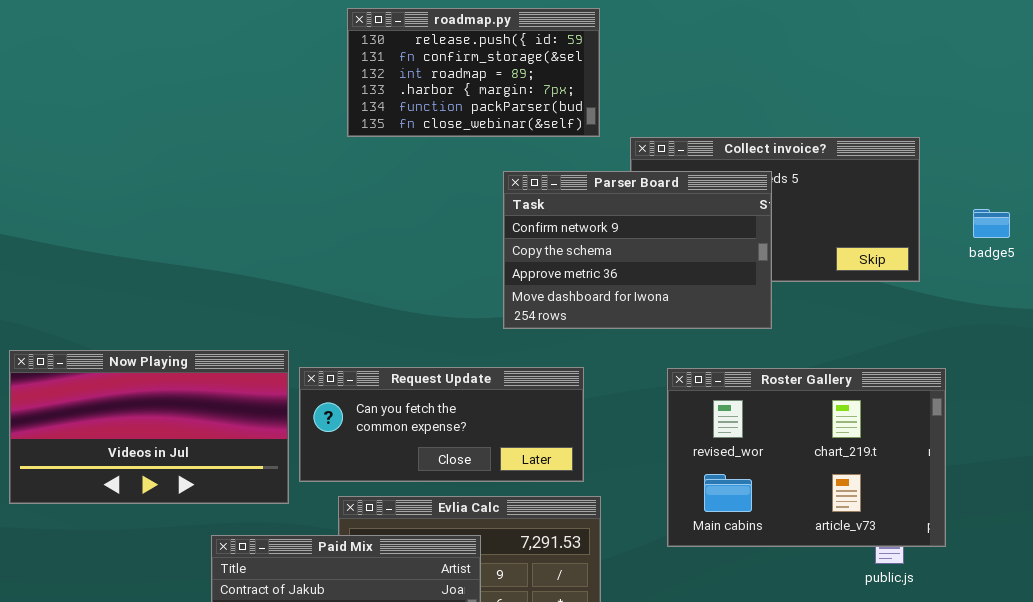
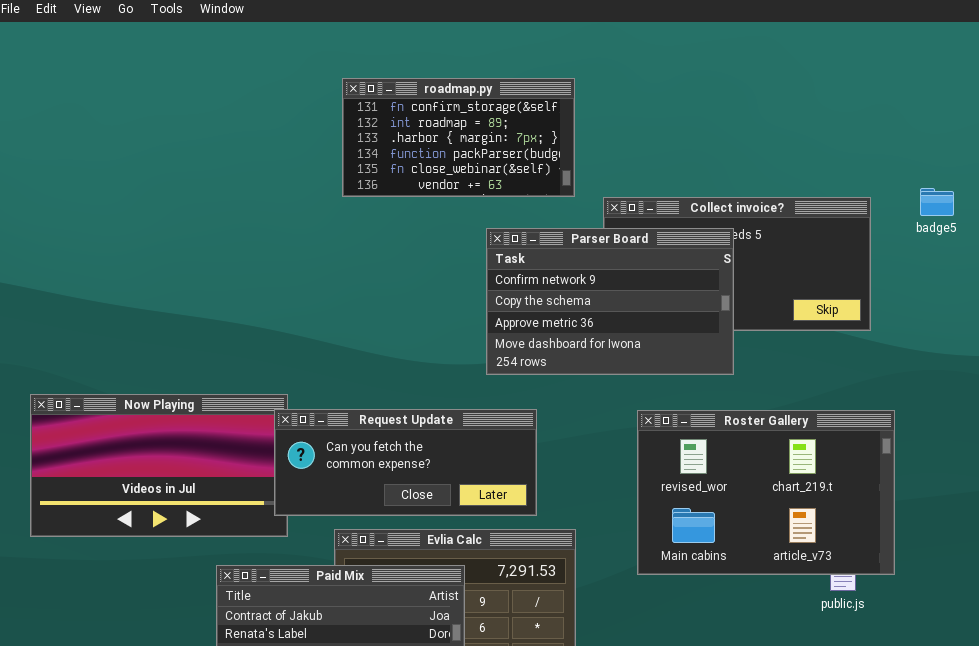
roadmap.py: [347,8,600,137] -> [342,78,575,197], scrolled down 1 row
badge5: [973,209,1010,238] -> [920,188,954,216], moved
Request Update: [299,367,584,482] -> [274,409,537,516], moved

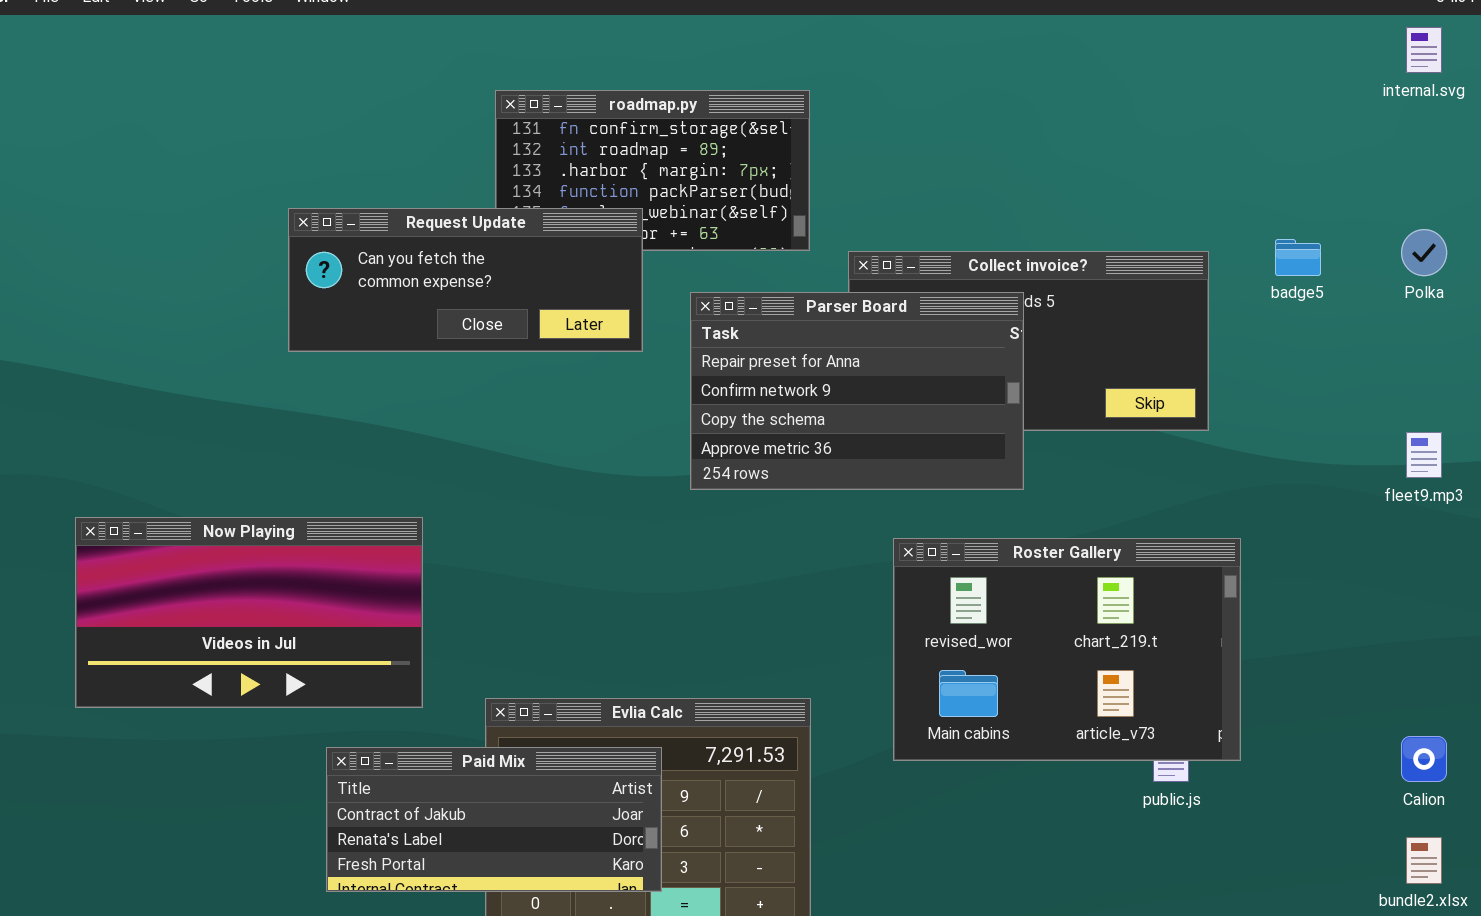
Parser Board: [486,228,734,375] -> [690,292,1024,490], scrolled up 1 row
Request Update: [274,409,537,516] -> [288,208,643,352], moved

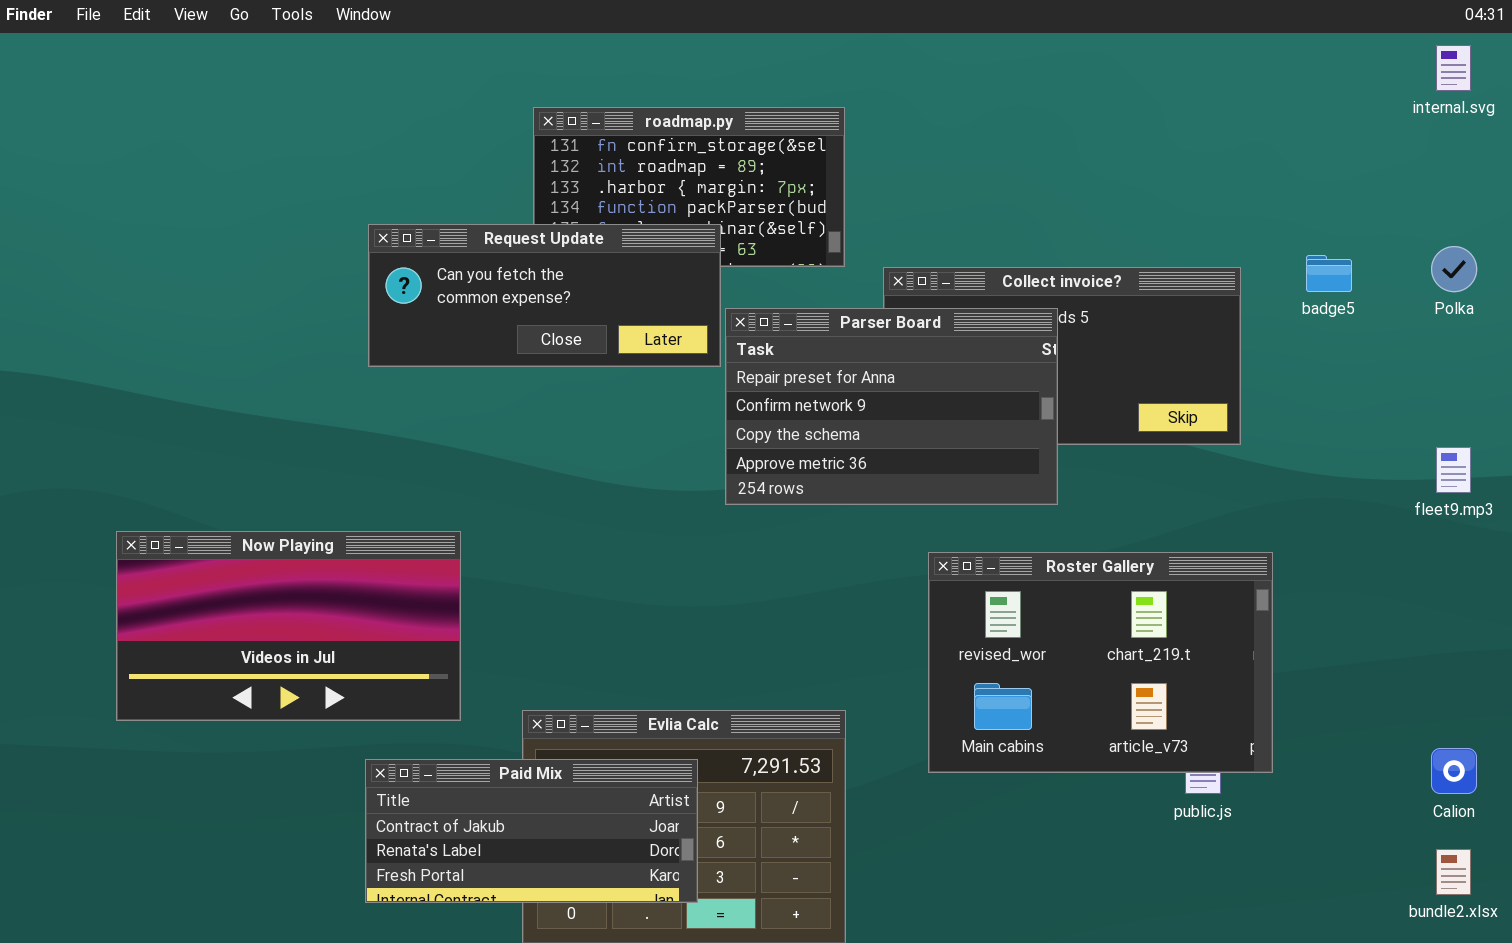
Request Update: [288,208,643,352] -> [368,224,721,367], moved

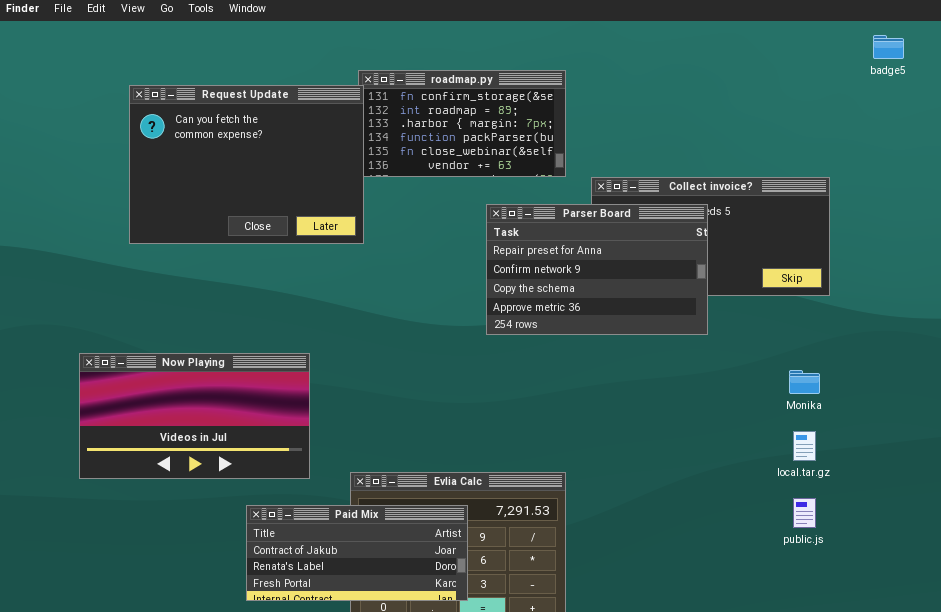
Request Update: [368,224,721,367] -> [129,85,364,244], moved, resized
badge5: [1306,255,1352,292] -> [873,35,904,59], moved
Roster Gallery: [928,552,1273,773] -> none, closed

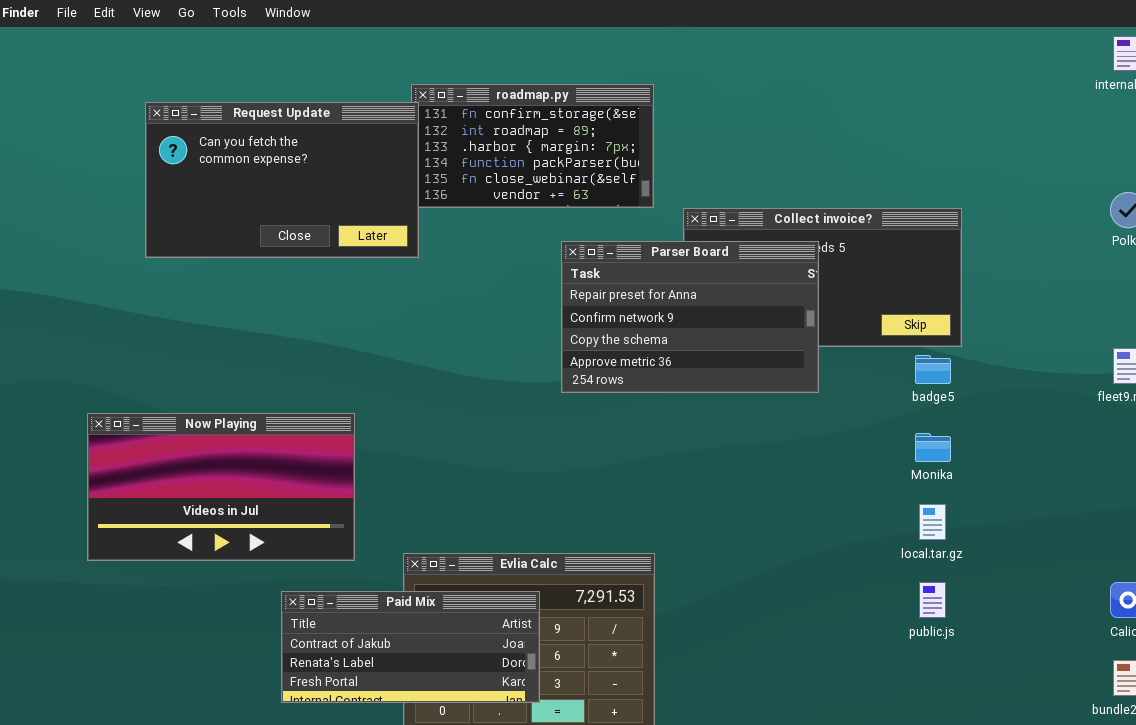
badge5: [873,35,904,59] -> [915,355,951,384], moved
Request Update: [129,85,364,244] -> [145,102,419,258], resized

